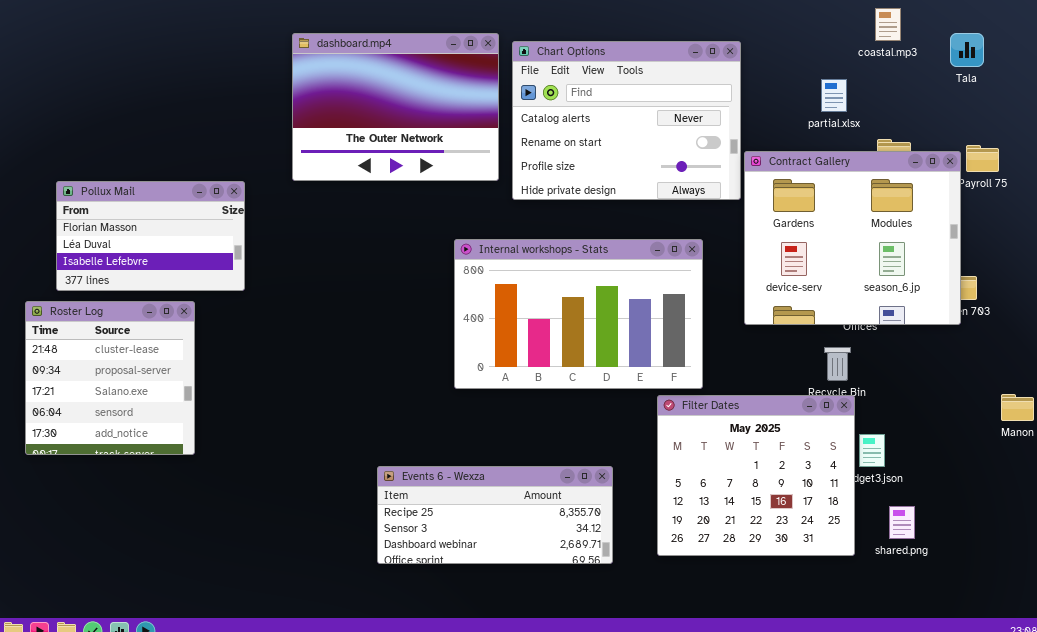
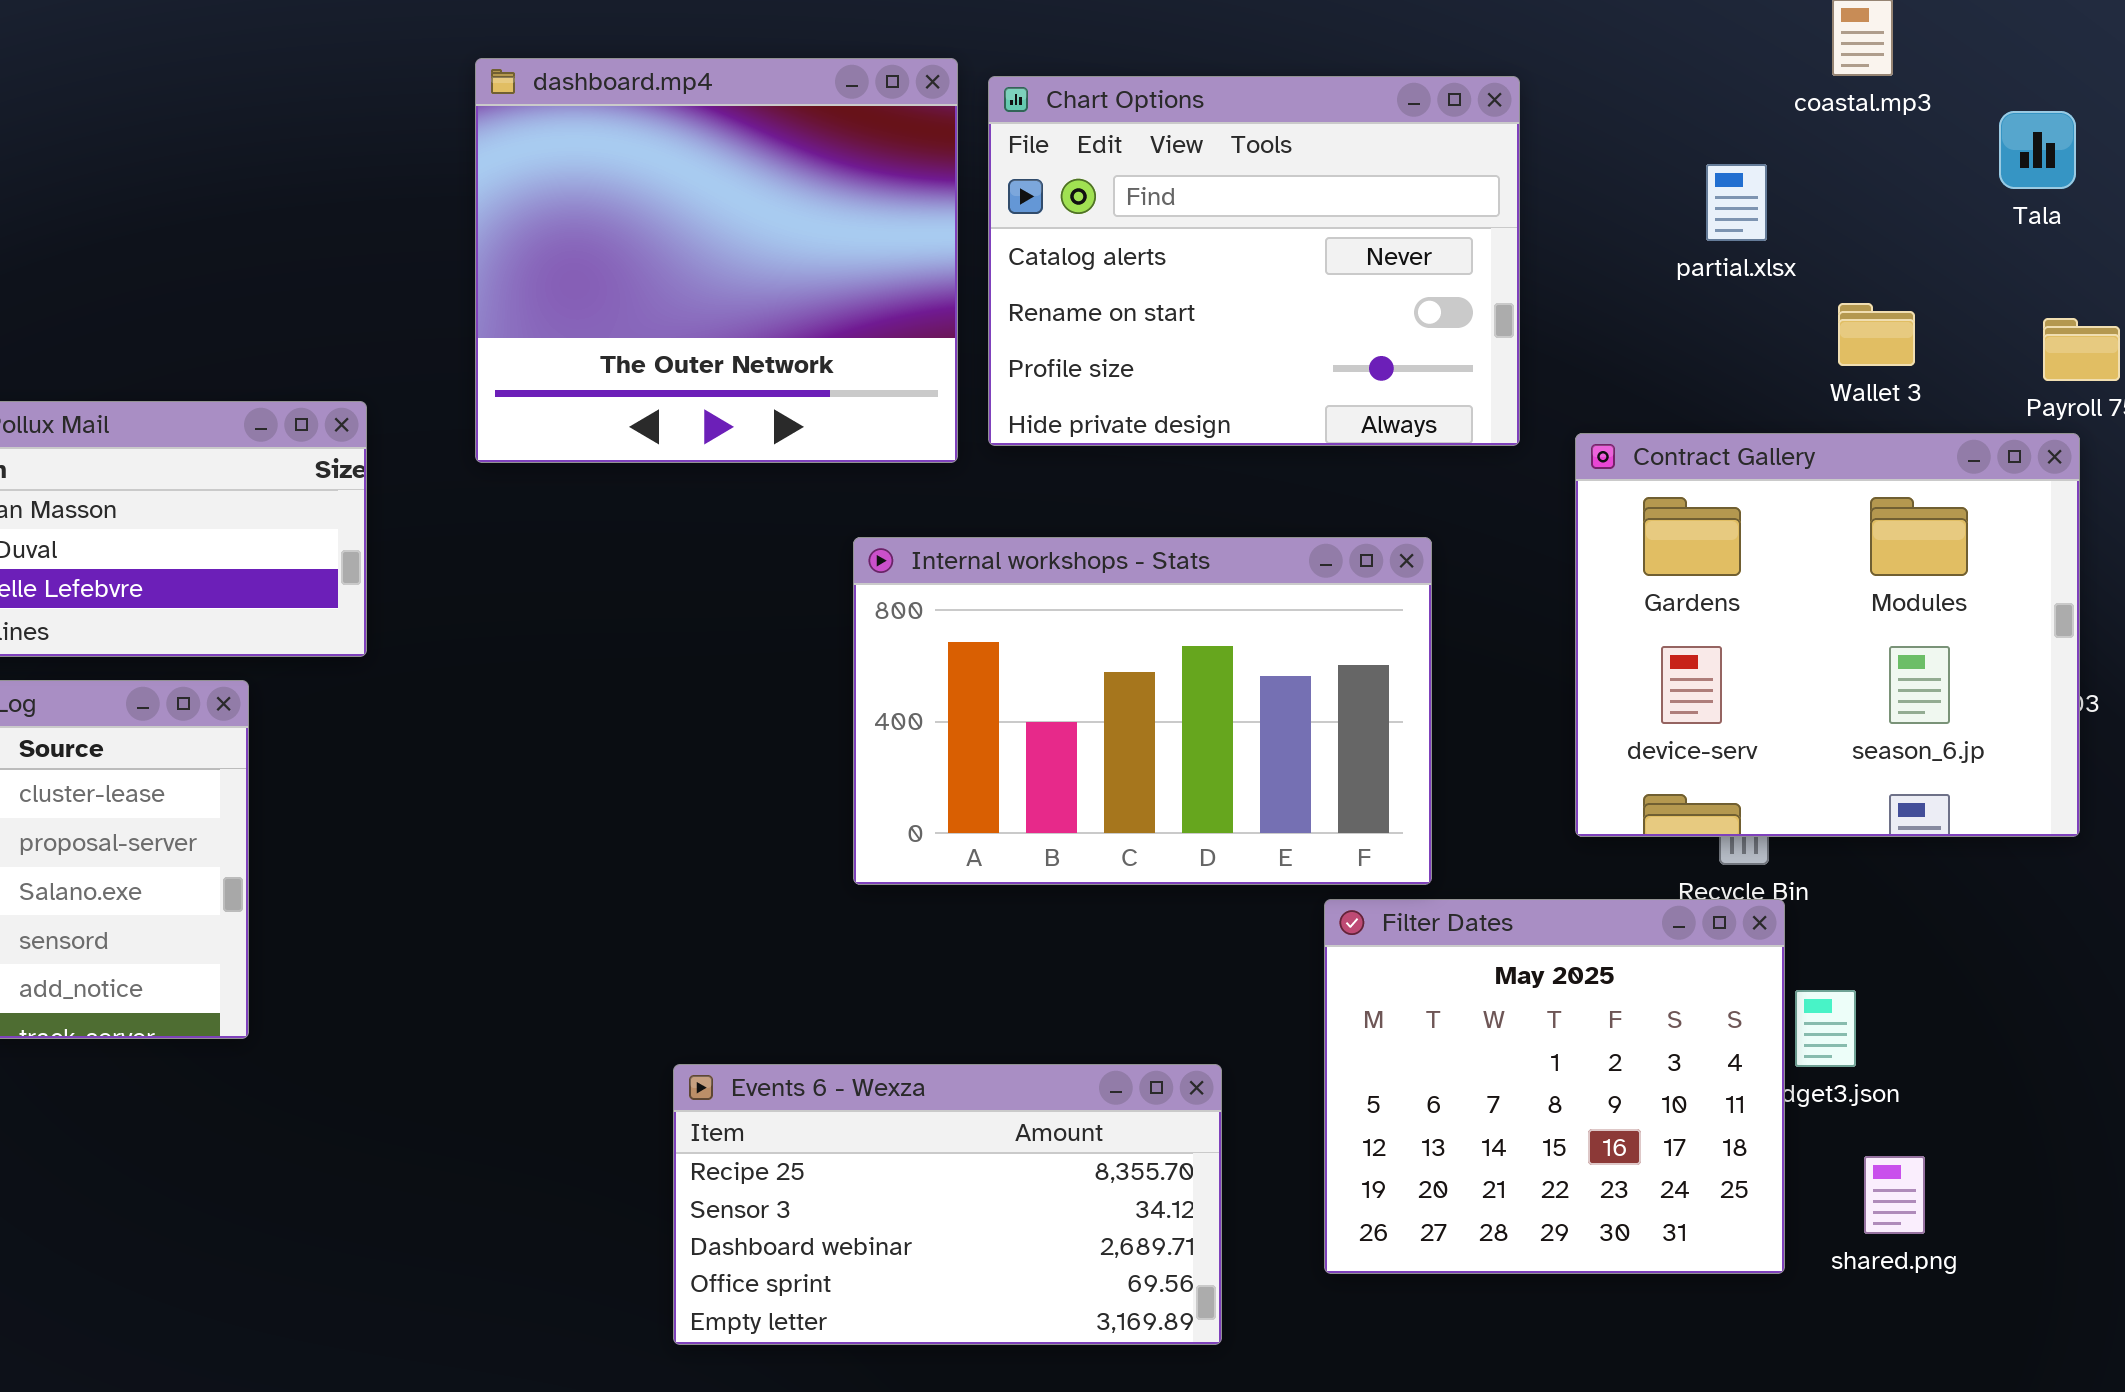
dashboard.mp4: [292,33,499,181] -> [475,58,958,463], resized
Tala: [950,33,984,67] -> [1999,111,2076,189], moved
Contract Gallery: [744,151,961,325] -> [1575,433,2080,837], moved
Events 6 - Wexza: [377,466,613,564] -> [673,1064,1222,1345], resized

